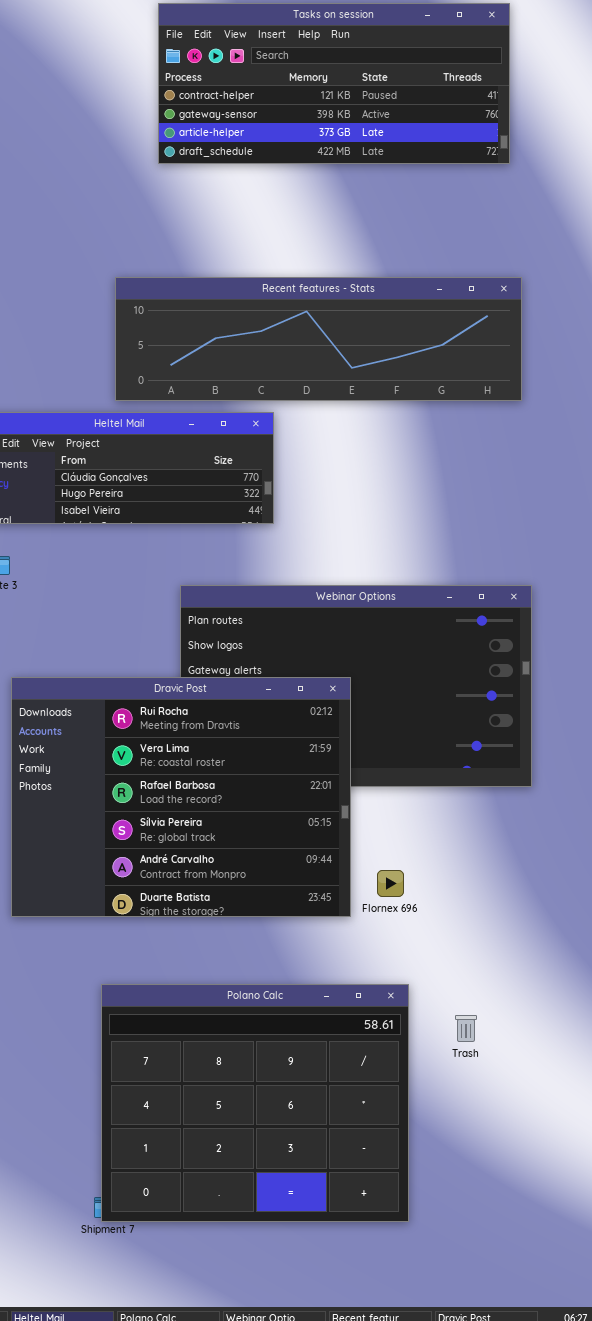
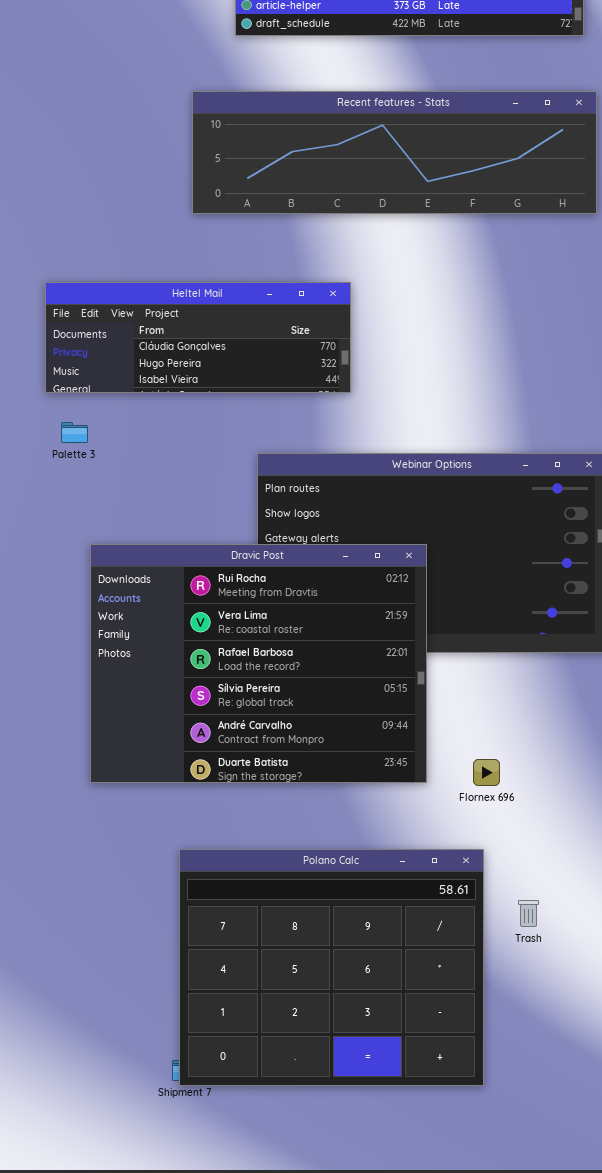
Recent features - Stats: [115,277,522,401] -> [192,91,597,214], moved
Flornex 696: [377,870,404,897] -> [473,759,500,786], moved
Trash: [455,1015,477,1042] -> [518,900,539,927], moved

